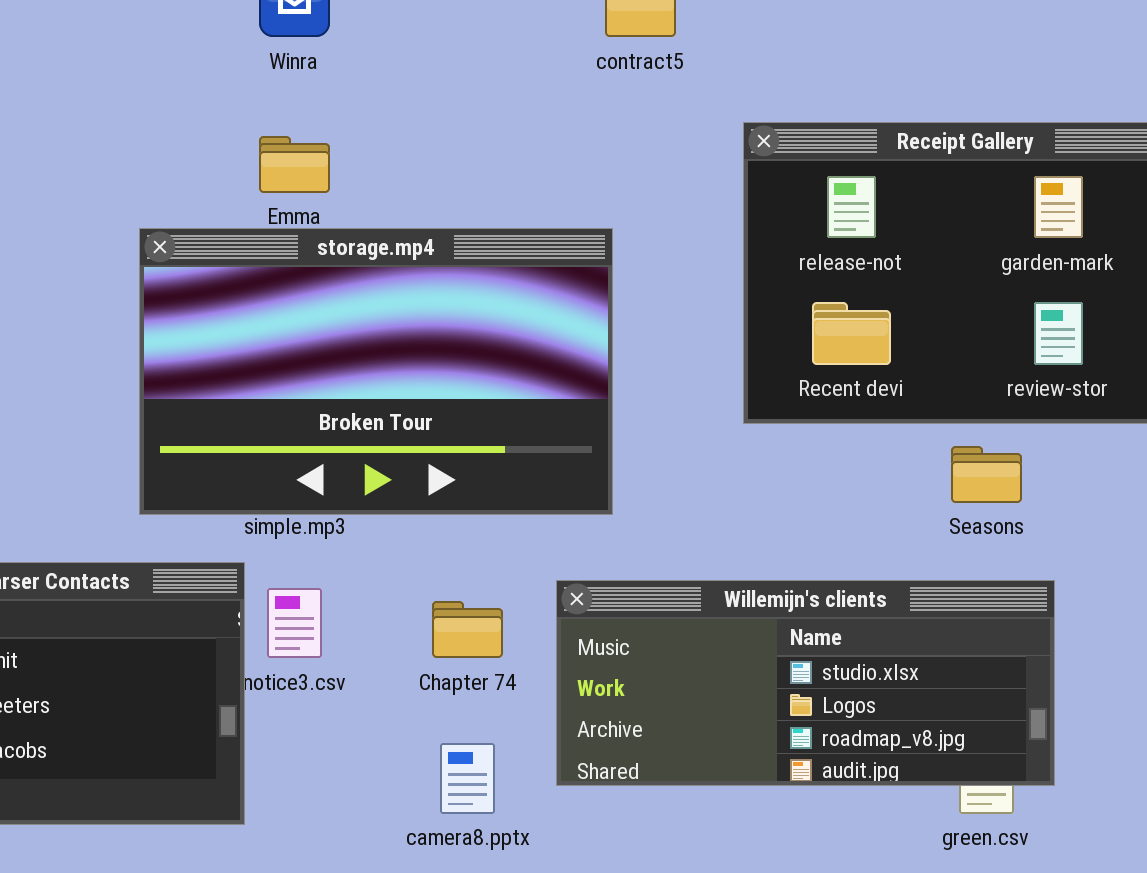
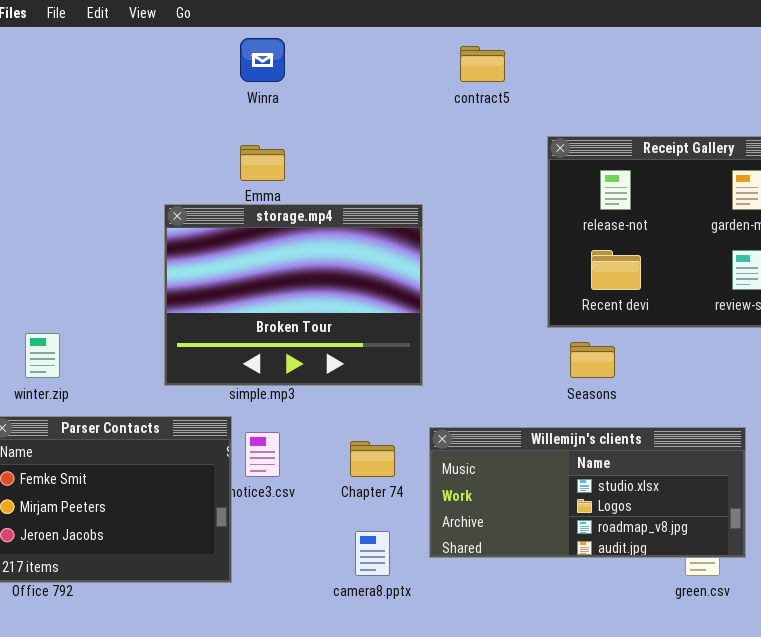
storage.mp4: [139,228,613,515] -> [164,204,423,386], resized
Seasons: [951,446,1022,503] -> [570,342,615,378], moved

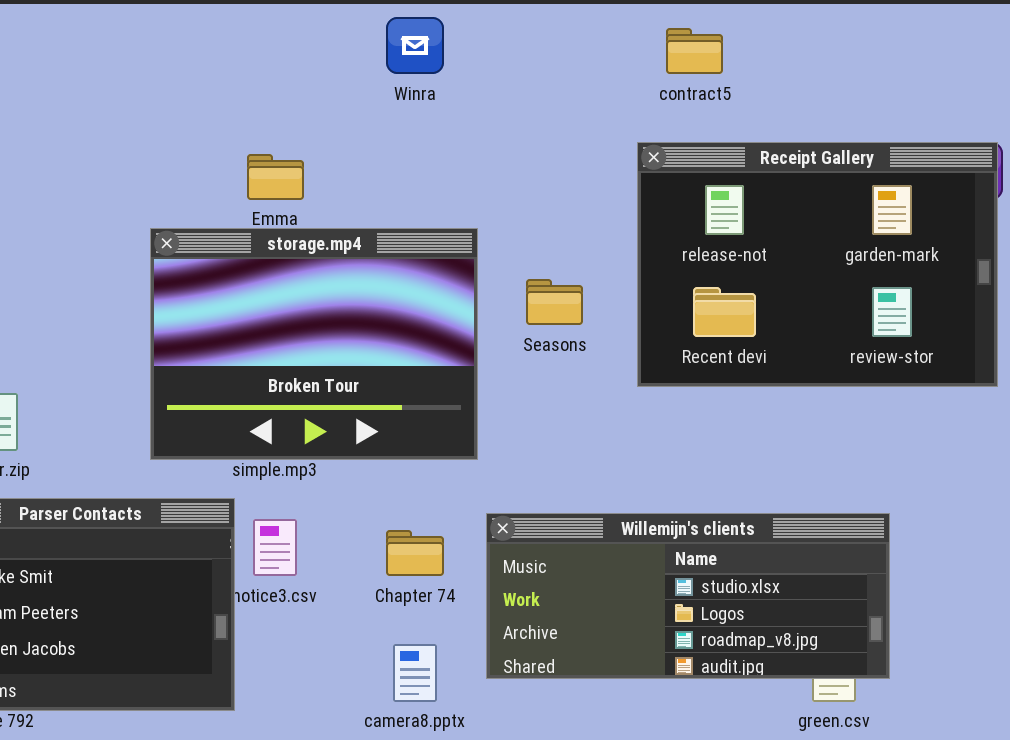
Winra: [240,38,285,82] -> [386,17,444,74], moved
contract5: [460,46,505,82] -> [666,28,723,74], moved
Seasons: [570,342,615,378] -> [526,279,583,325], moved

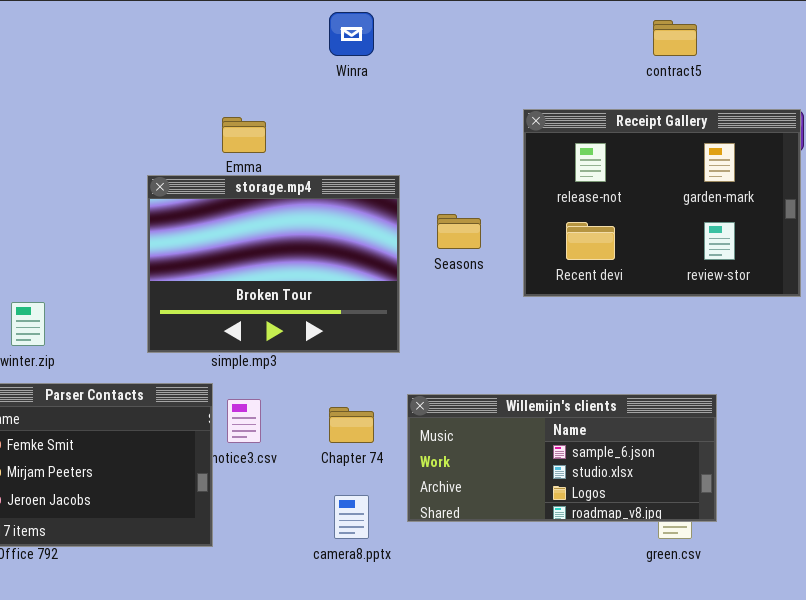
contract5: [666,28,723,74] -> [653,20,697,56], moved
Willemijn's clients: [486,513,890,679] -> [407,394,717,522], scrolled up 1 row

